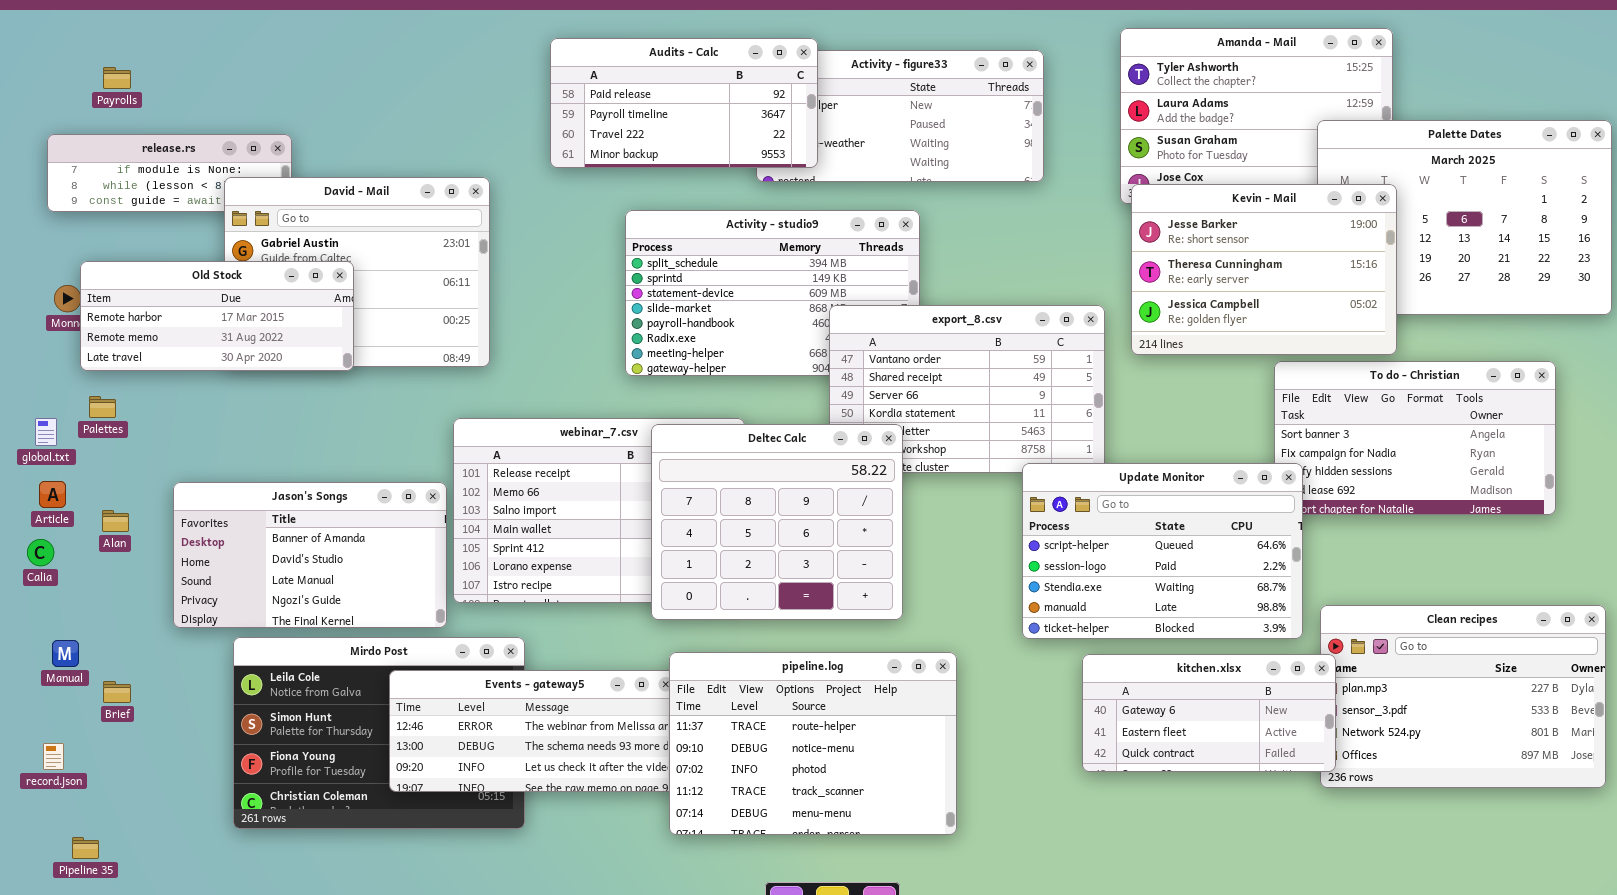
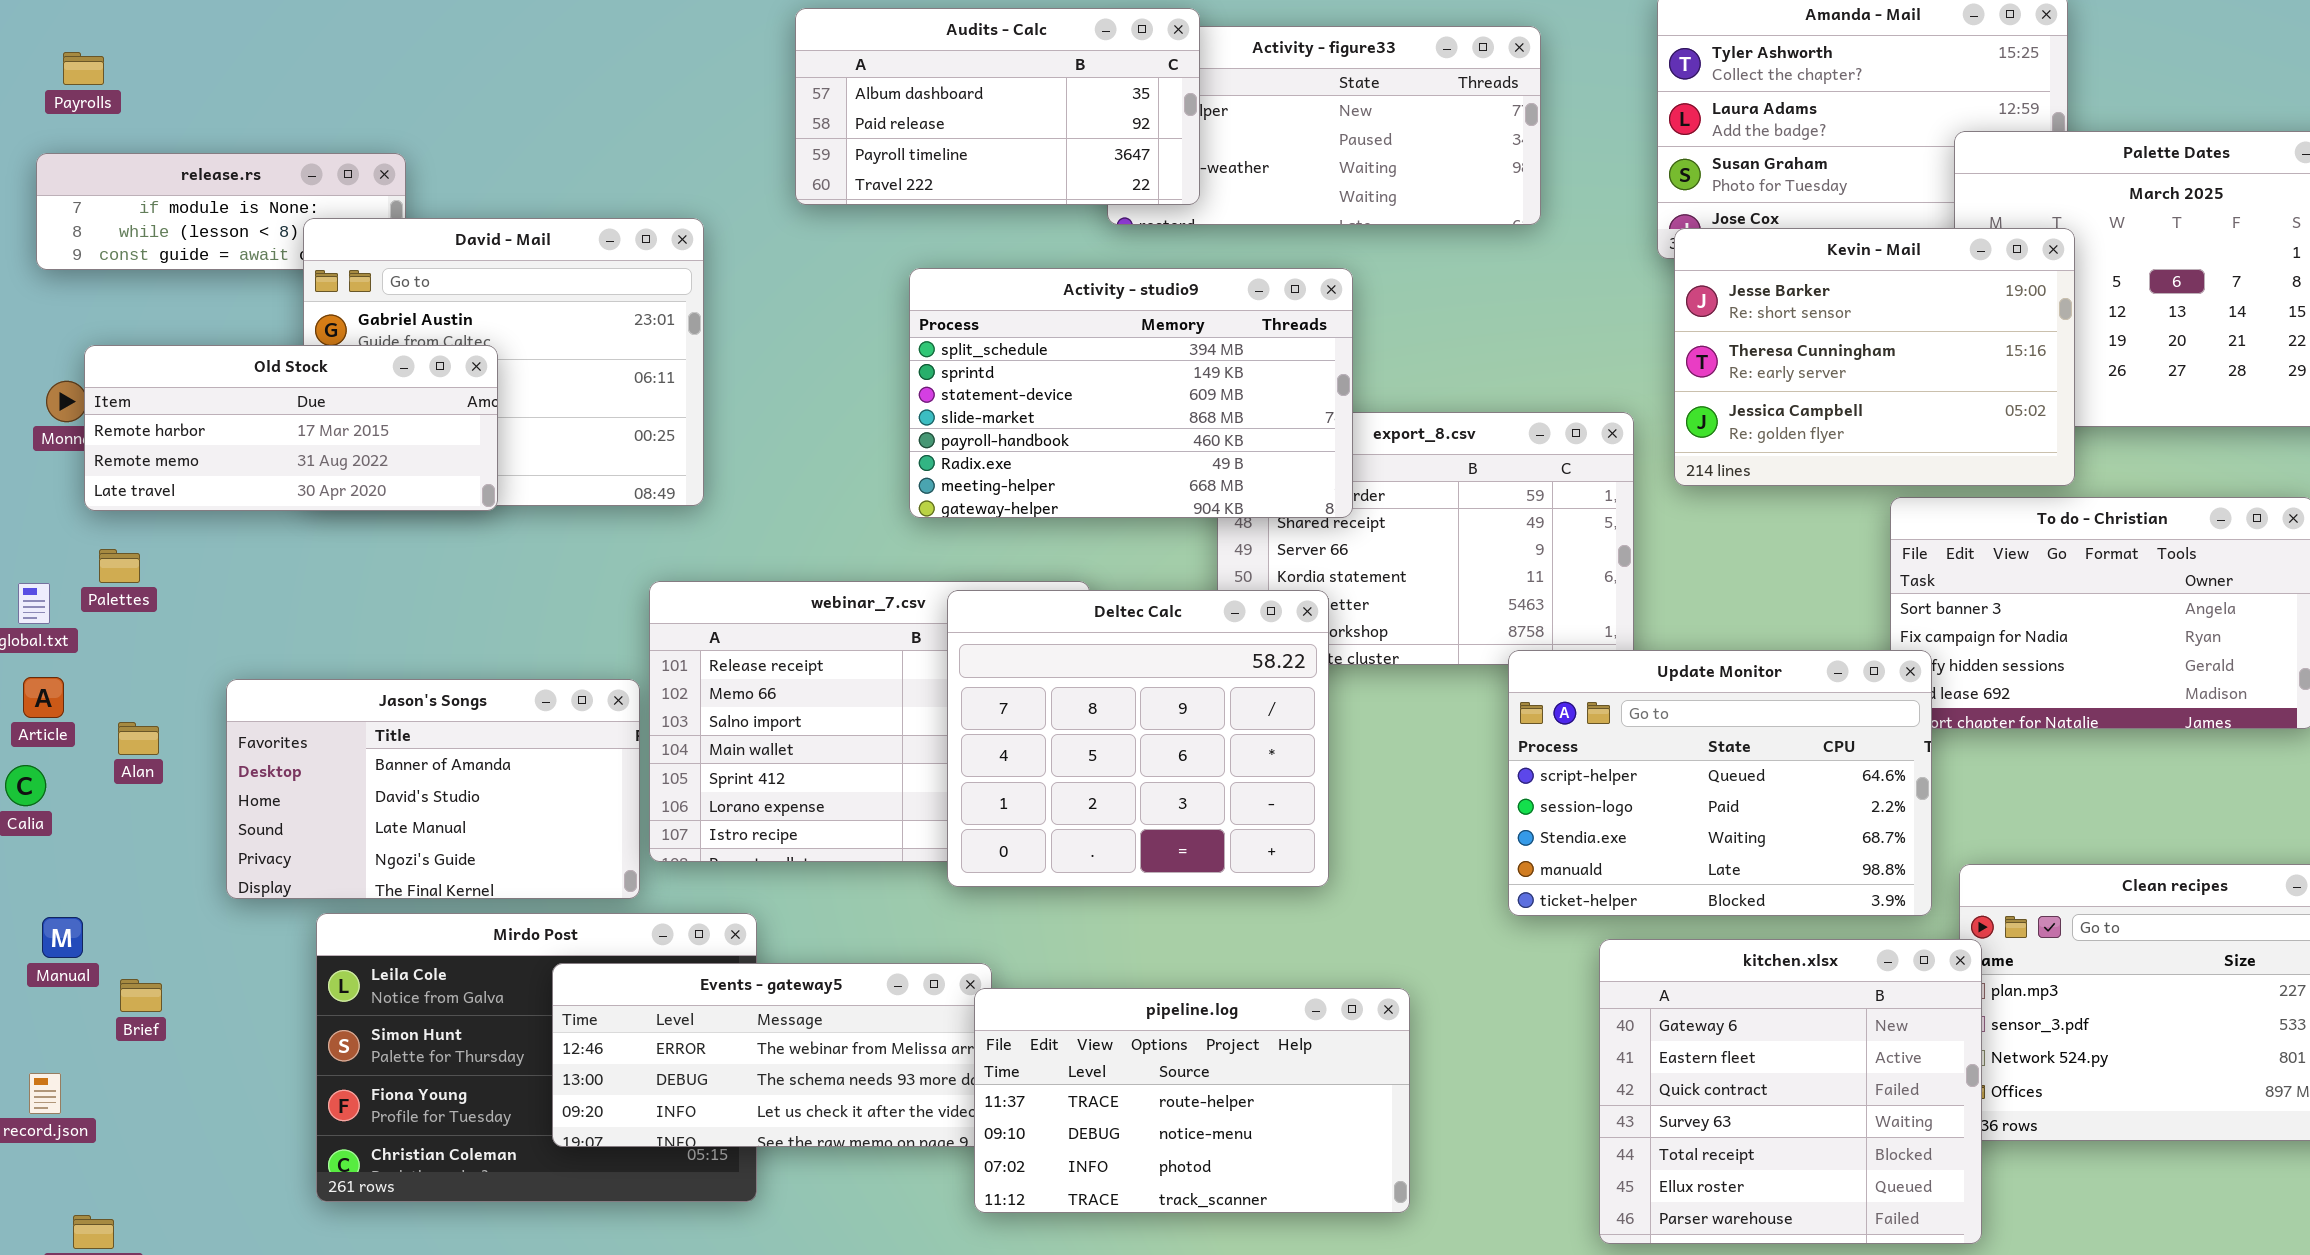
Audits - Calc: [550,38,818,168] -> [795,8,1200,205], scrolled up 1 row
Payrolls: [103,67,131,89] -> [63,52,104,85], moved
Activity - studio9: [625,210,920,376] -> [909,268,1353,518], raised
pipeline.log: [669,652,957,835] -> [974,988,1410,1213], resized
kitchen.xlsx: [1082,654,1336,772] -> [1599,939,1982,1244], resized

